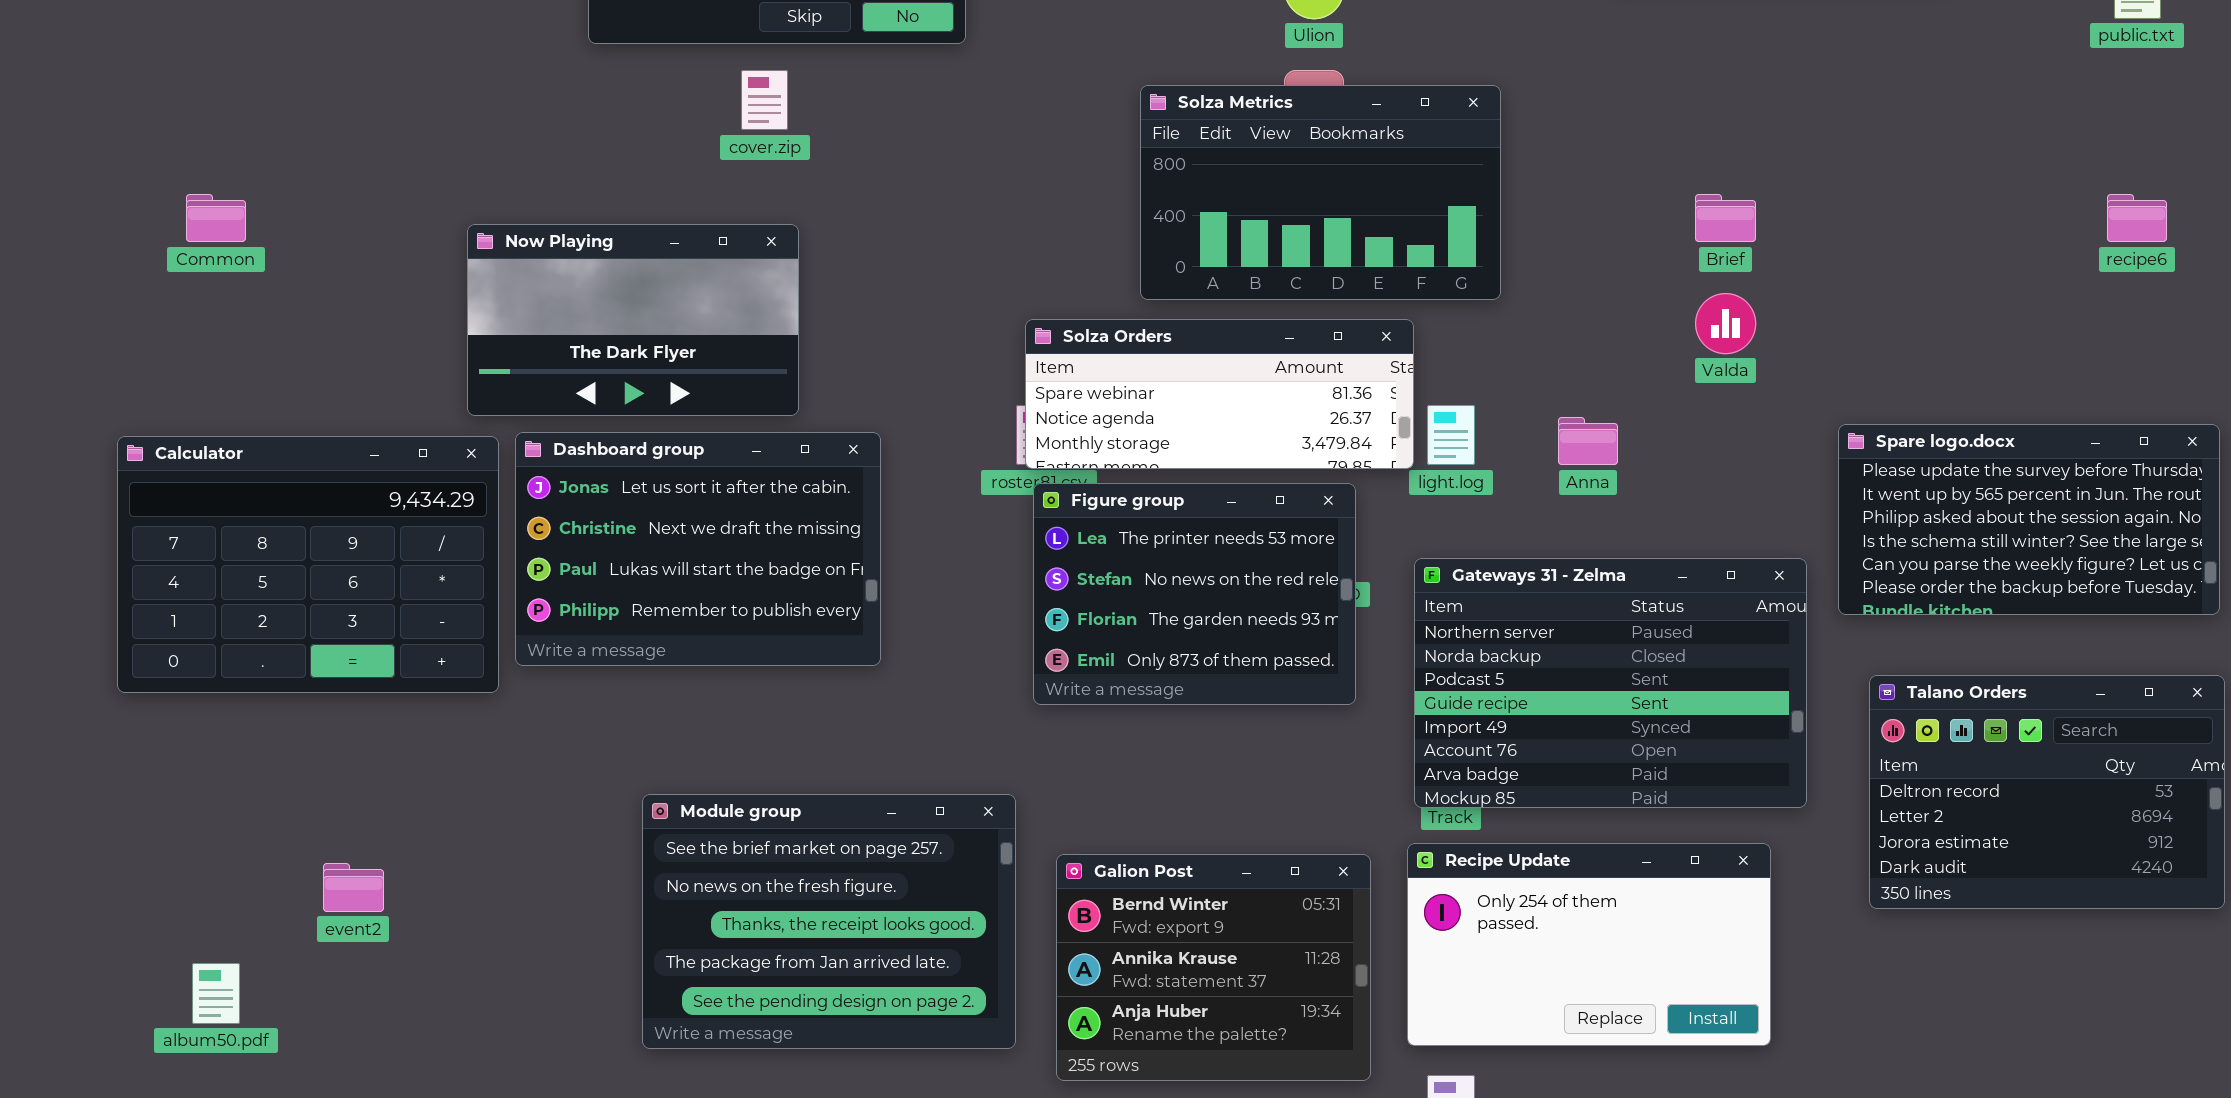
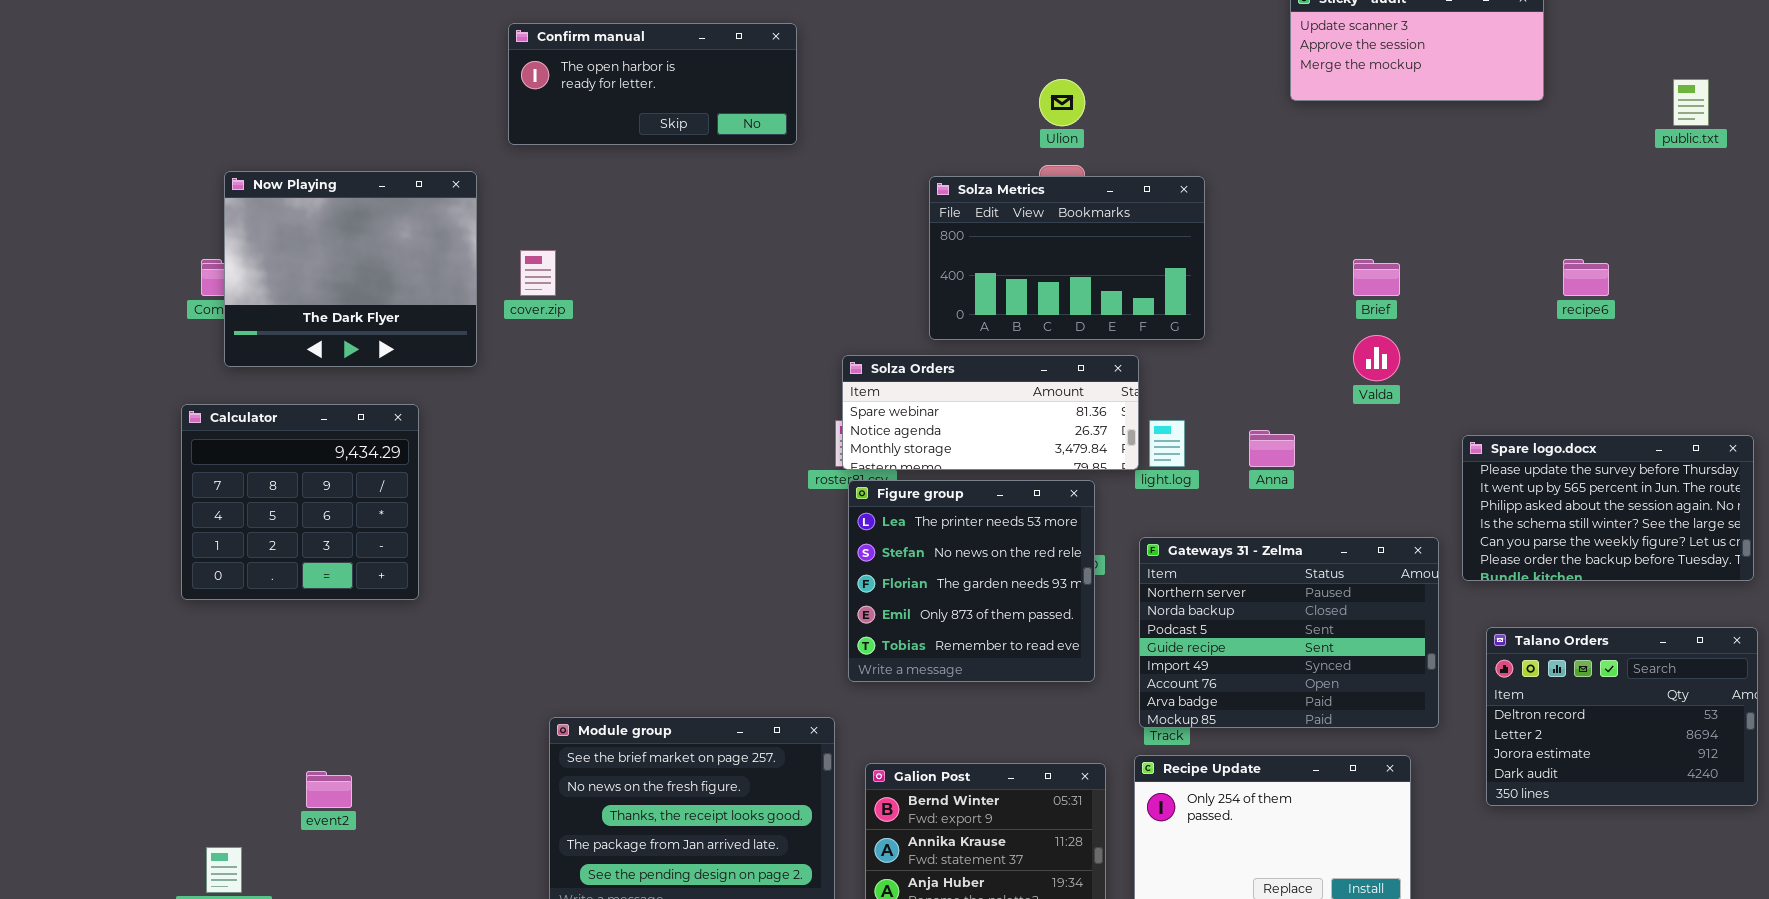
cover.zip: [741,70,788,130] -> [520,250,556,296], moved
recipe6: [2107,194,2167,242] -> [1563,259,1609,296], moved
Now Playing: [467,224,799,416] -> [224,171,477,367], moved, resized
Dashboard group: [515,432,881,666] -> none, closed
Calculator: [117,436,499,693] -> [181,404,419,600], moved, resized
Figure group: [1033,483,1356,705] -> [848,480,1095,682], resized

